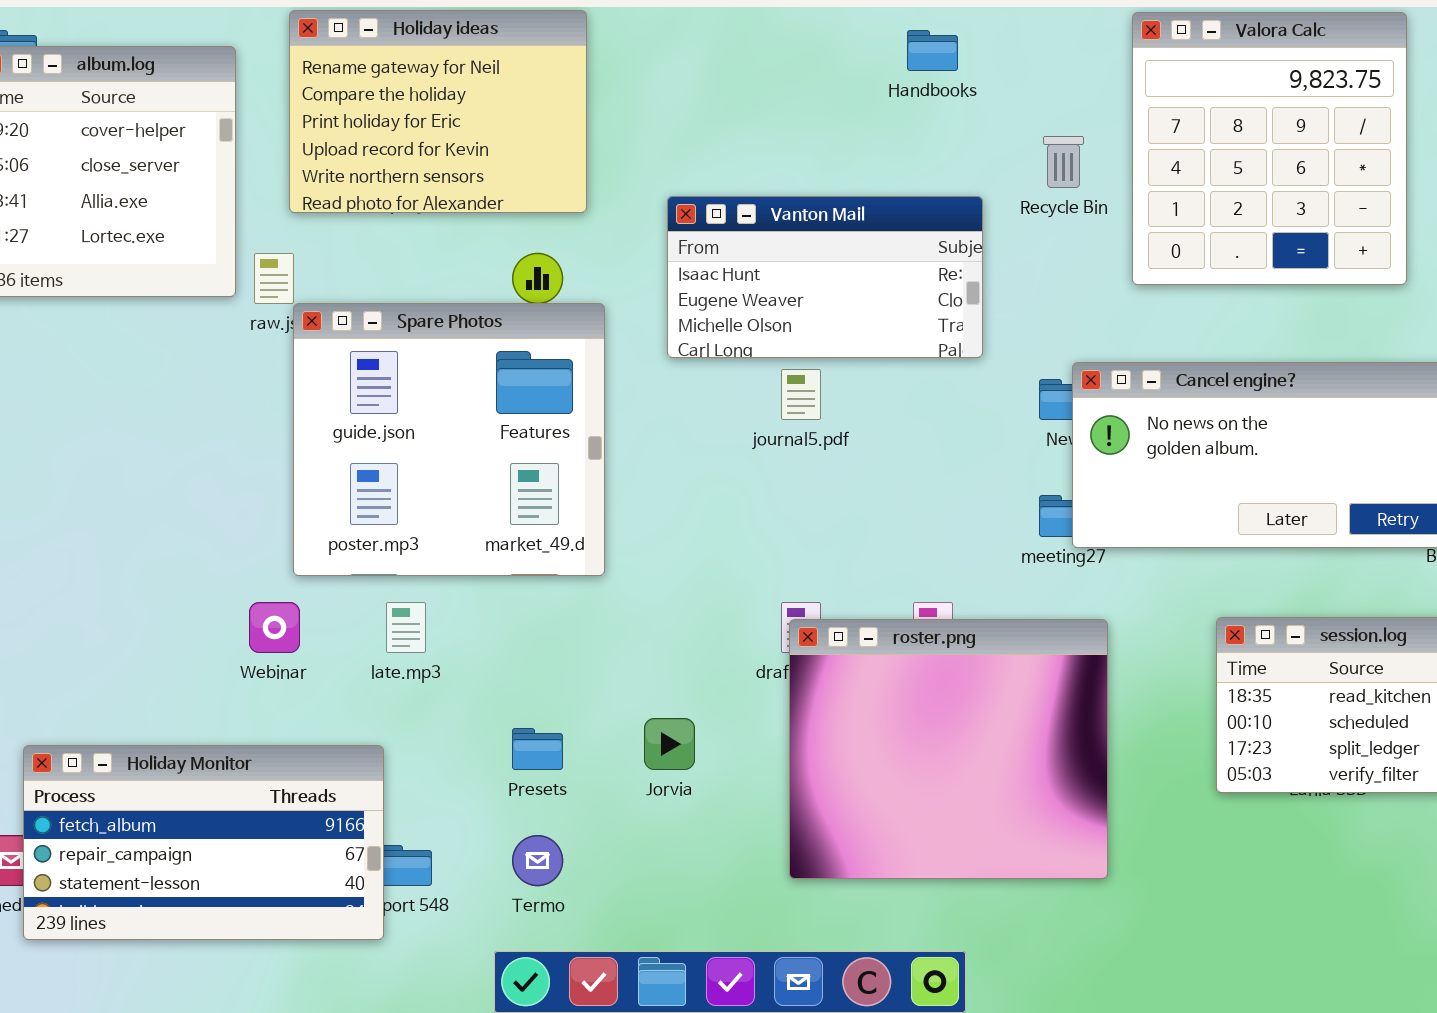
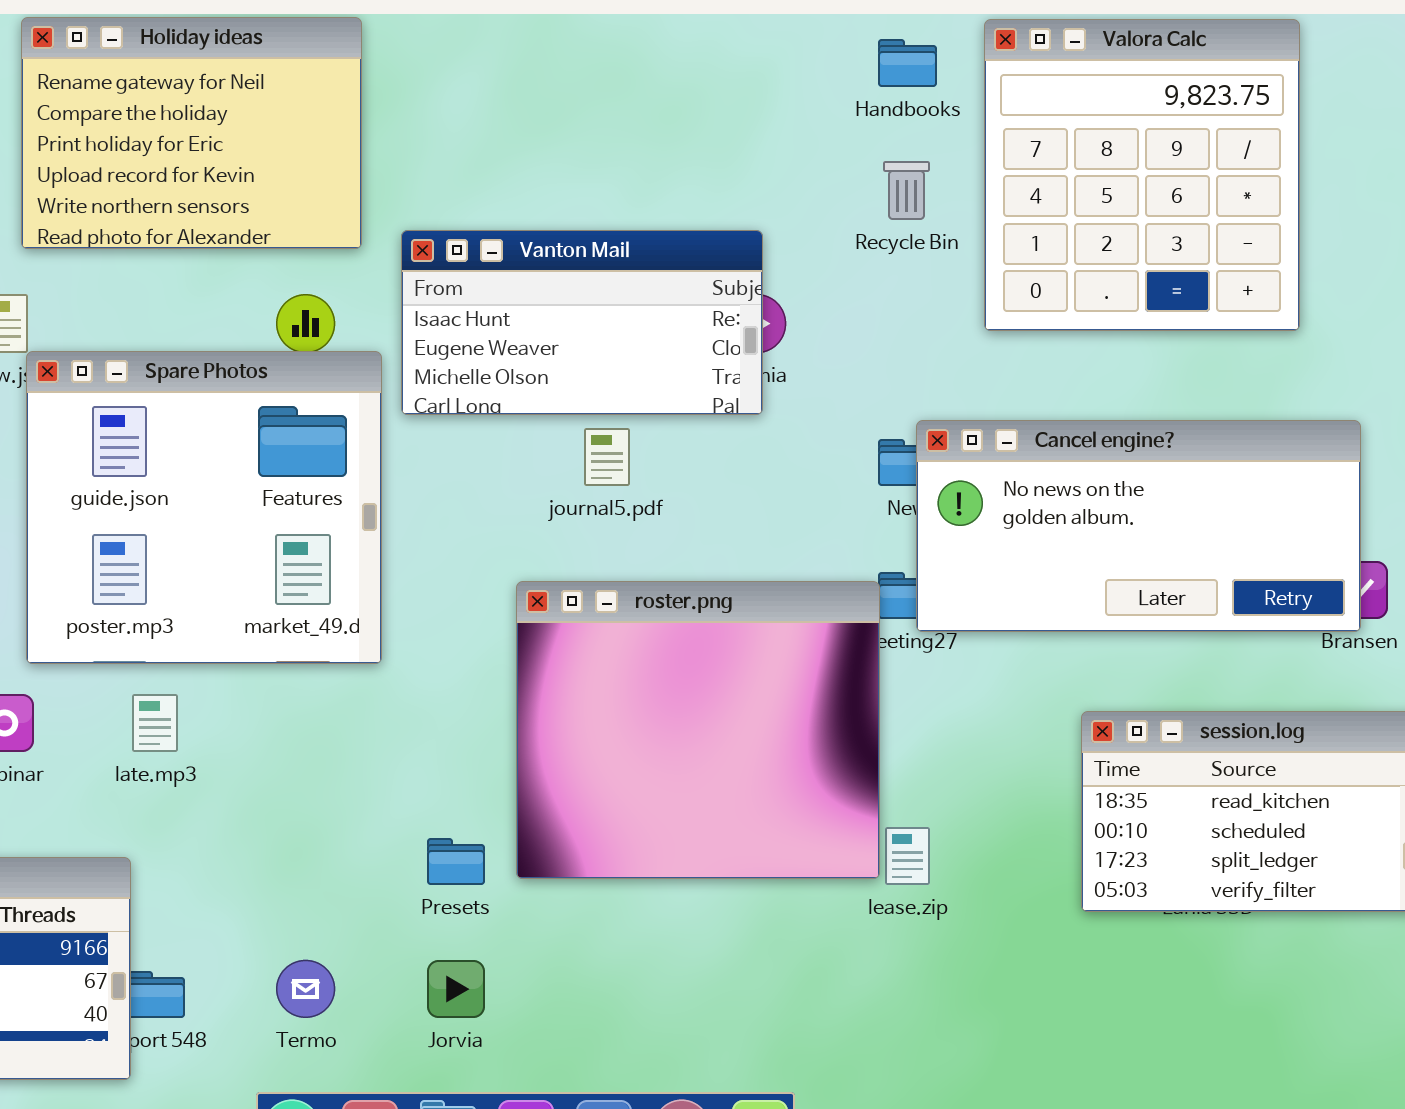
Handbooks: [907,30,958,71] -> [878,39,937,87], moved
Vanton Mail: [667,196,983,358] -> [401,230,763,415], moved
roster.png: [789,619,1108,879] -> [516,581,880,879], moved
Jorvia: [644,718,695,770] -> [427,960,485,1018], moved
Presets: [512,728,563,770] -> [427,838,485,885], moved

